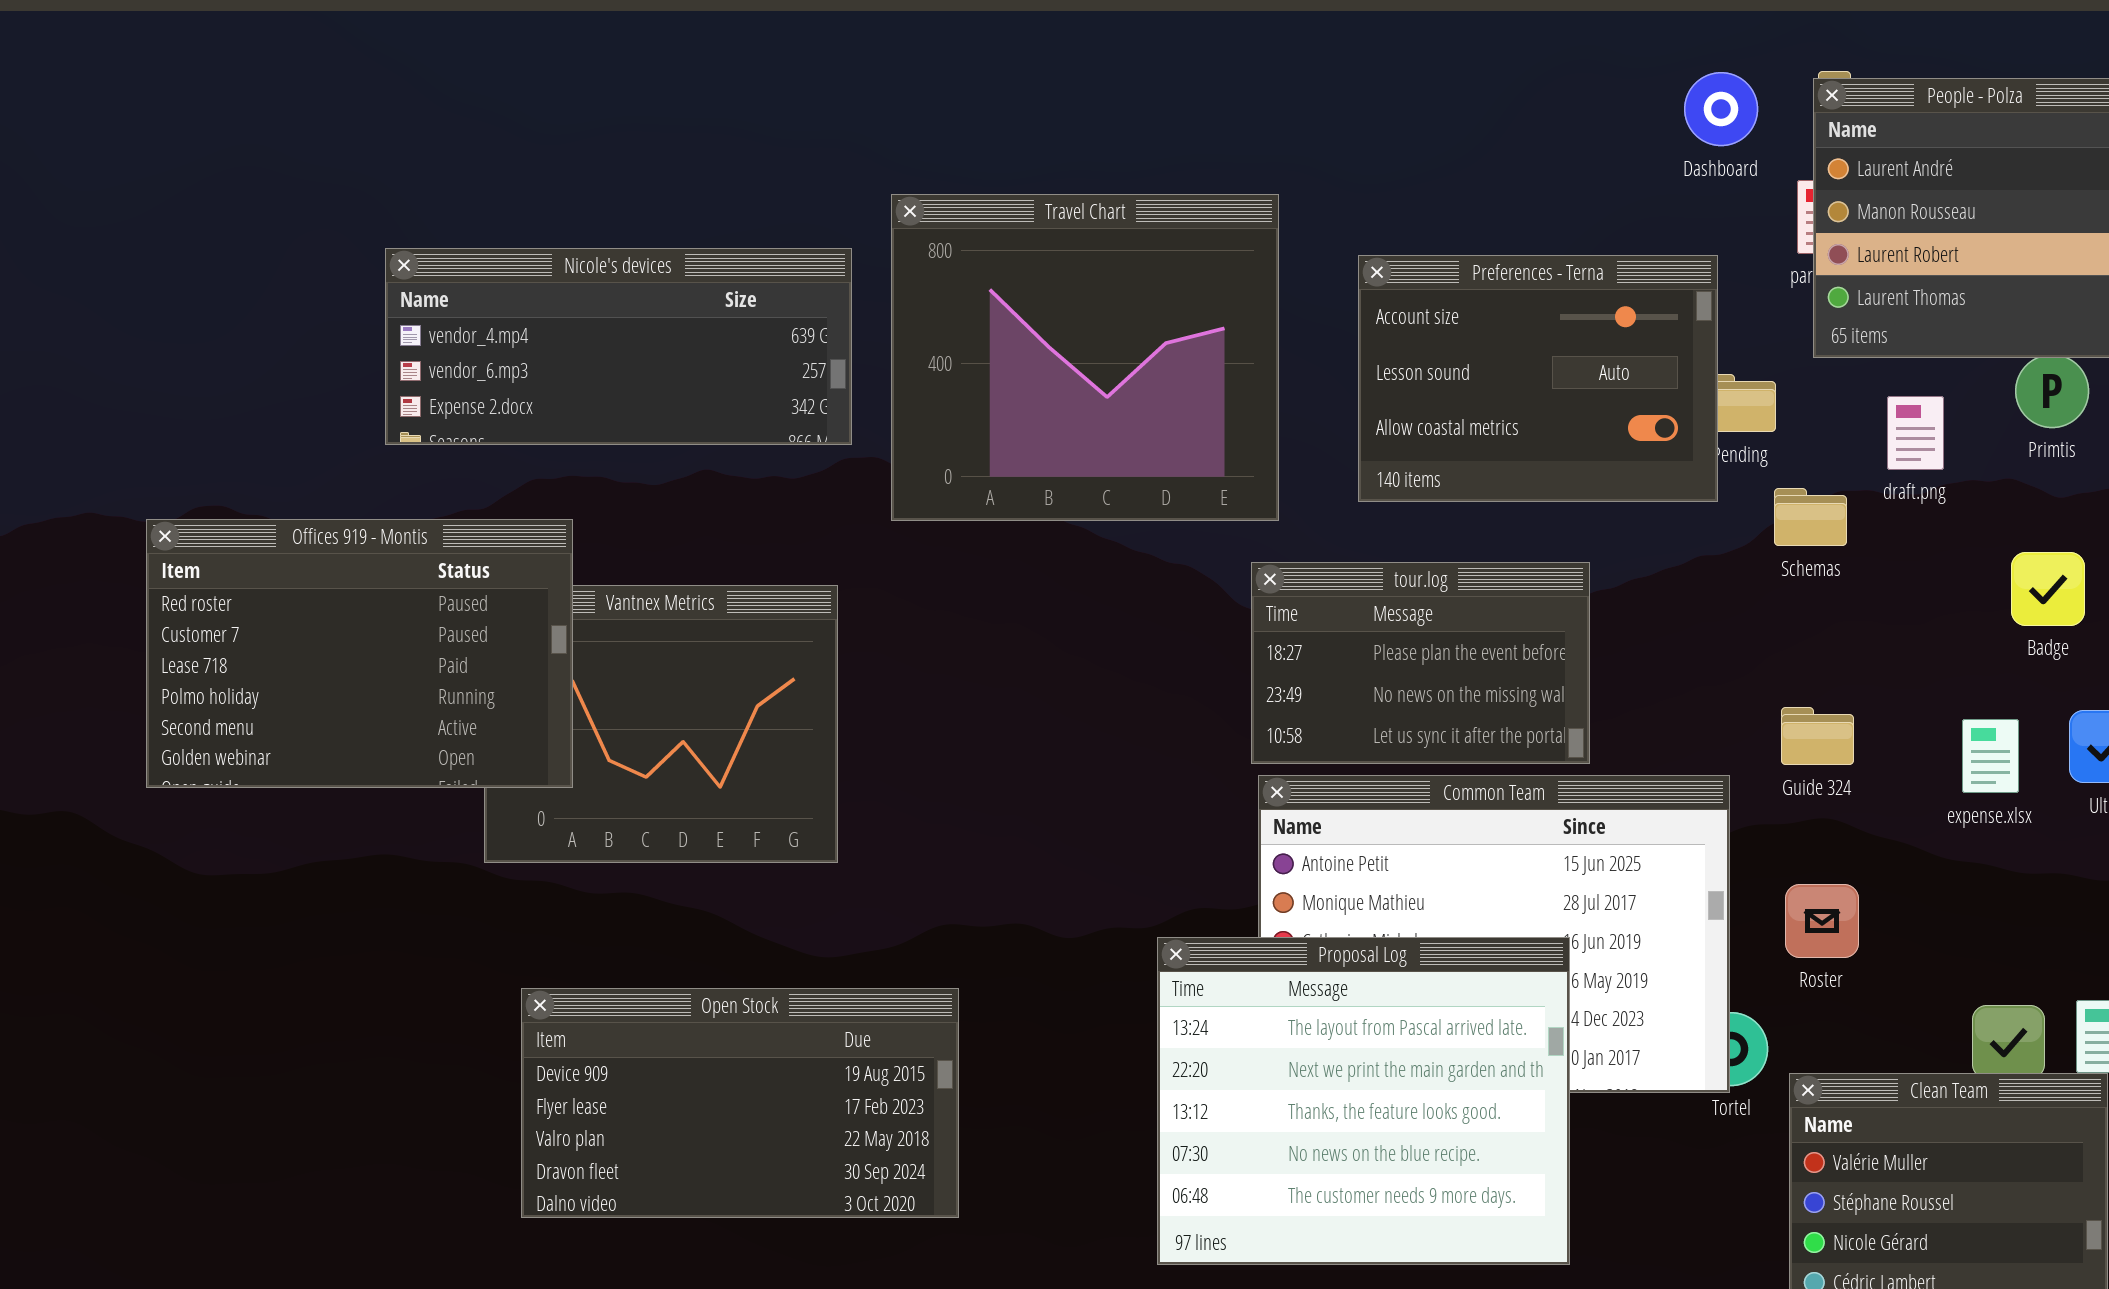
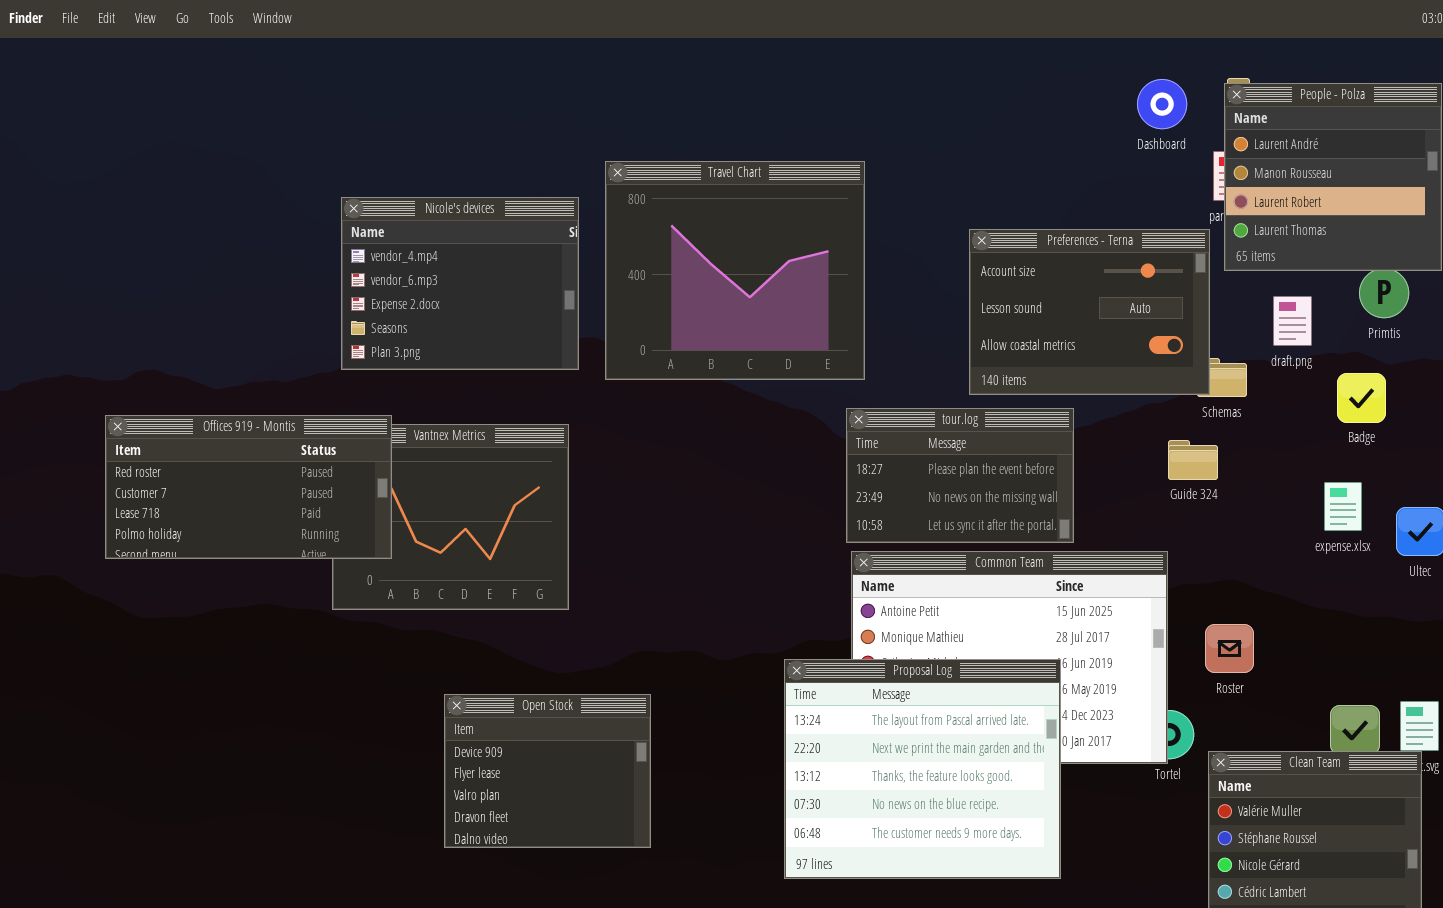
Nicole's devices: [385,248,852,445] -> [341,197,579,370], resized
Preferences - Terna: [1358,255,1718,502] -> [969,229,1210,395], moved
Offices 919 - Montis: [146,519,573,788] -> [105,415,392,559], resized
Badge: [2011,552,2085,626] -> [1337,373,1386,423], moved
Guide 324: [1781,707,1854,765] -> [1168,440,1218,480], moved
expense.xlsx: [1962,719,2019,793] -> [1324,482,1362,531], moved
Open Stock: [521,988,959,1218] -> [444,694,651,848], resized

